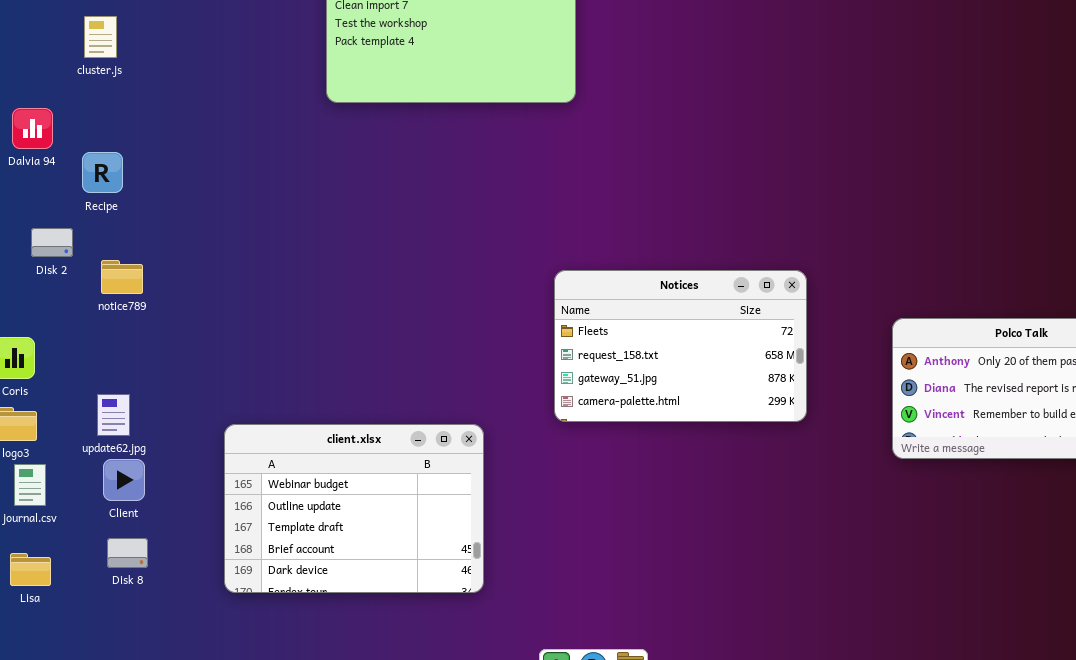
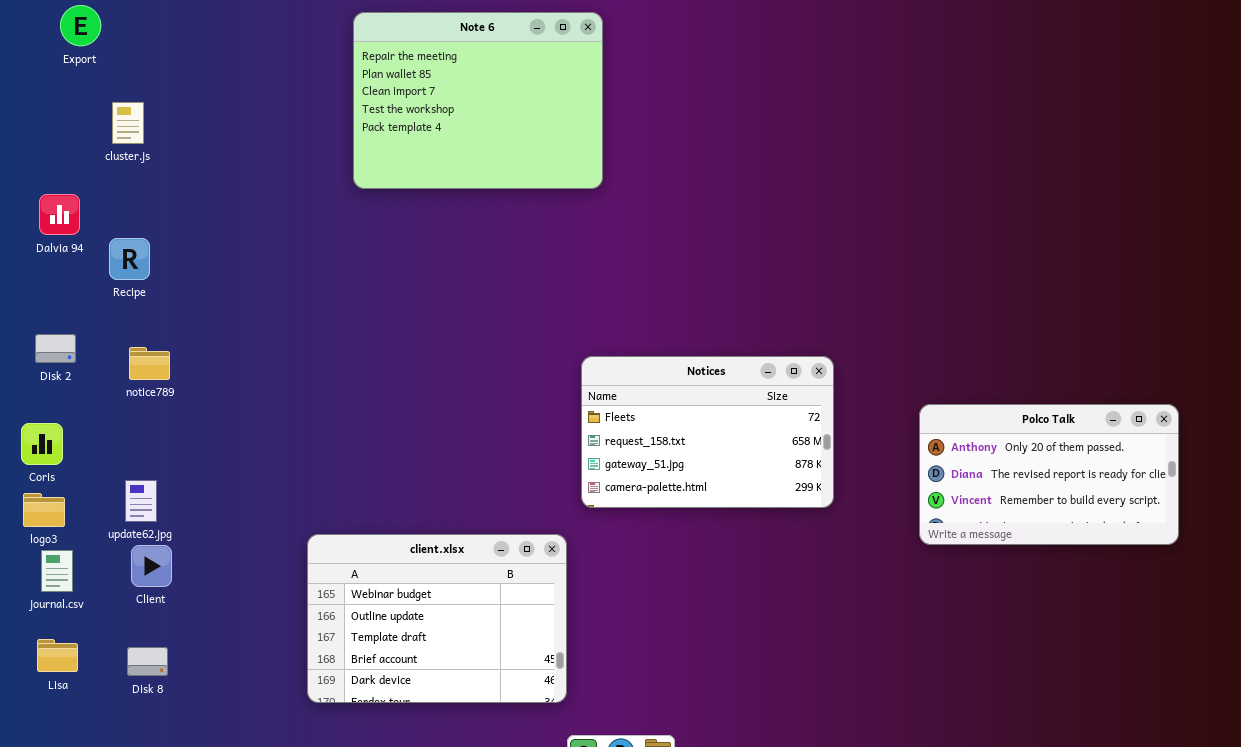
Disk 2: [31,228,73,257] -> [35,334,76,363], moved
client.xlsx: [224,424,484,593] -> [307,534,567,703], moved
Disk 8: [107,538,148,568] -> [127,647,168,676], moved

